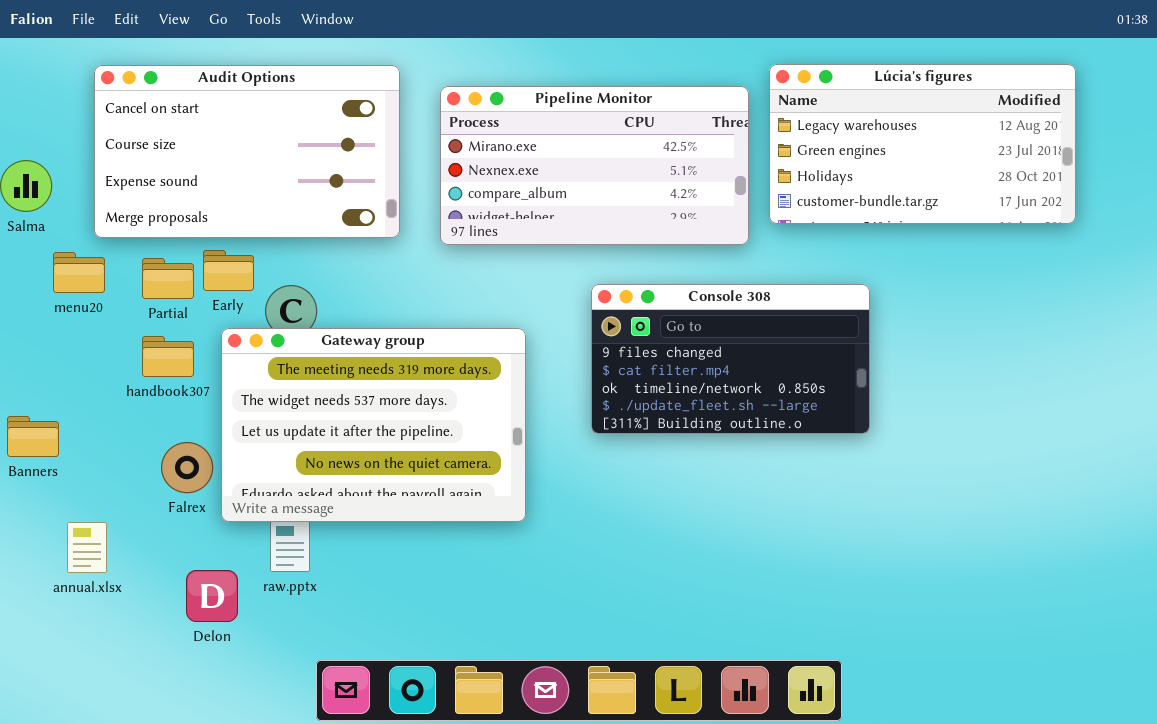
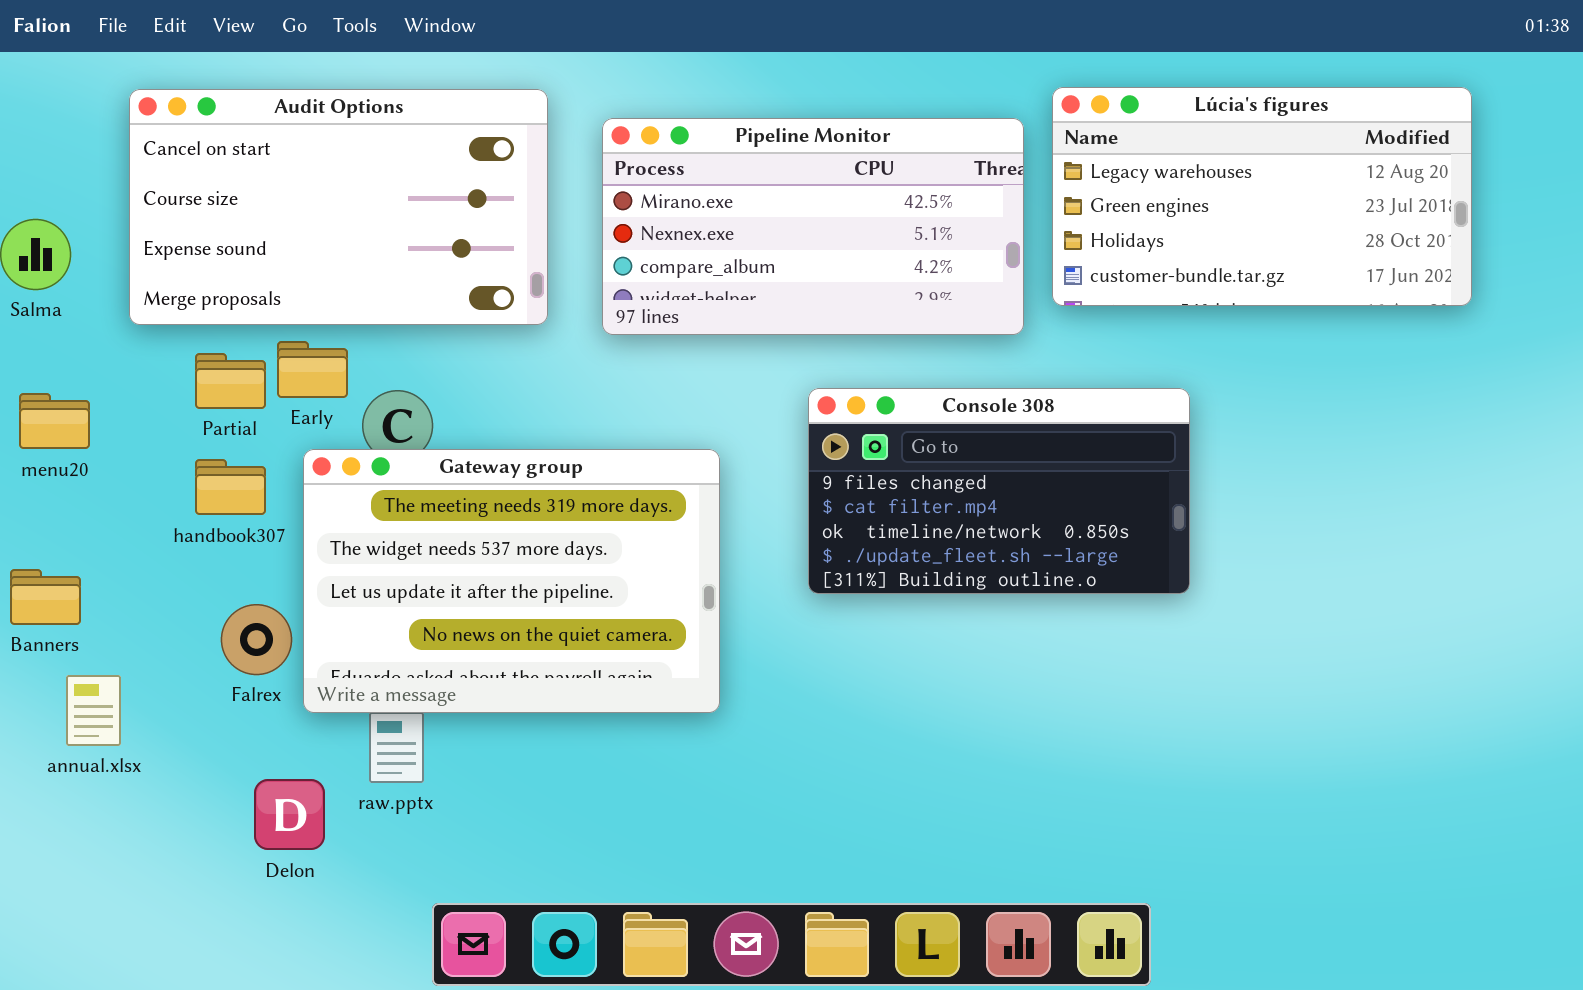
menu20: [53,252,105,293] -> [19,393,90,449], moved
annual.xlsx: [67,522,107,573] -> [66,675,121,746], moved

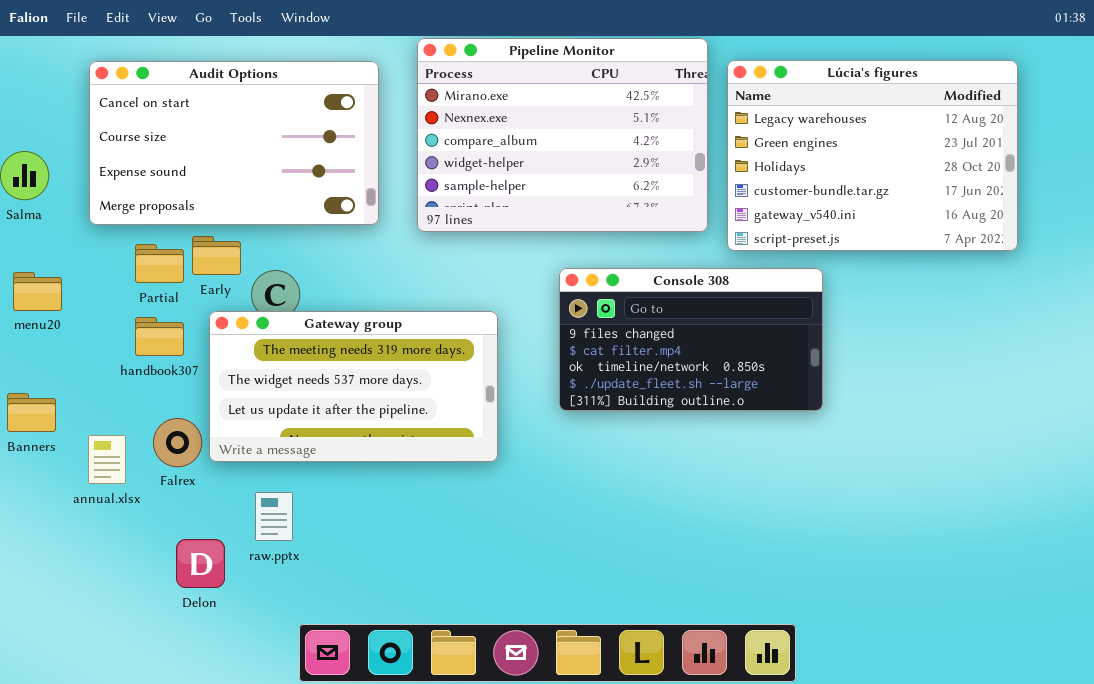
Lúcia's figures: [1052,87,1472,306] -> [727,60,1018,251], resized
Pipeline Monitor: [602,118,1024,335] -> [417,38,708,232], resized
Gateway group: [303,449,720,713] -> [209,311,498,462], resized
annual.xlsx: [66,675,121,746] -> [88,435,126,484], moved

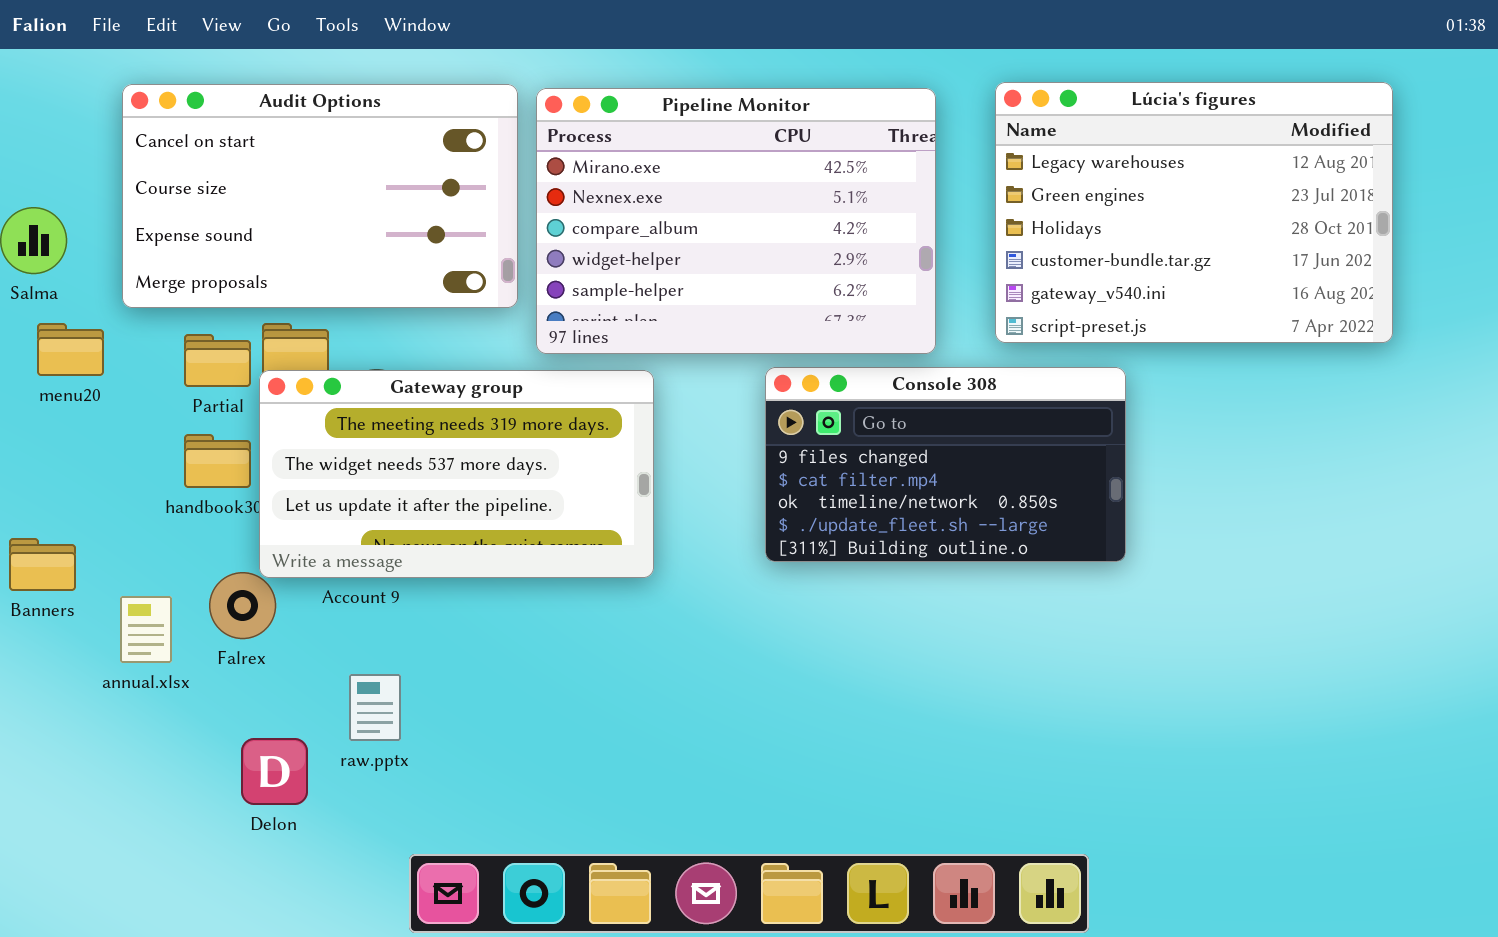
Pipeline Monitor: [417,38,708,232] -> [536,88,936,354], moved
menu20: [13,272,62,311] -> [37,323,104,376], moved
Gateway group: [209,311,498,462] -> [259,370,654,578], moved

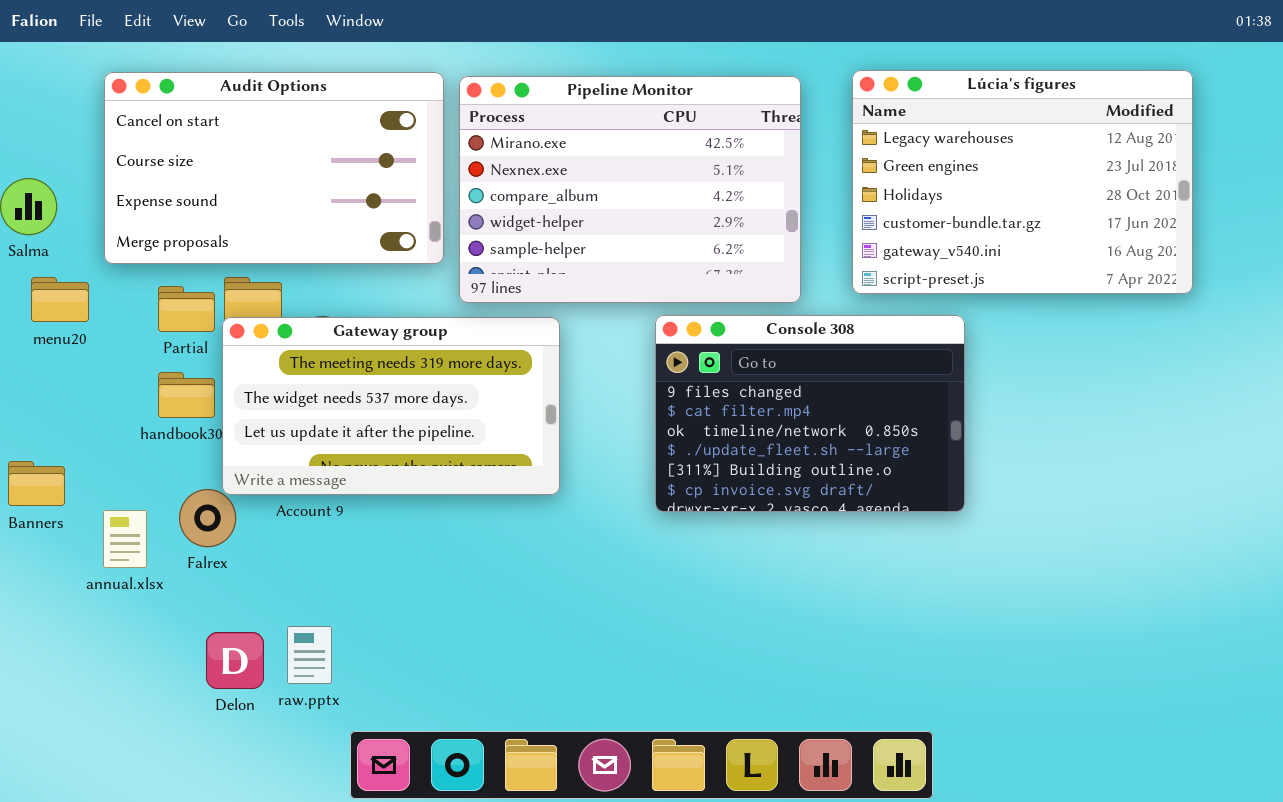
Console 308: [765,367,1126,562] -> [655,315,965,512], resized
raw.pptx: [349,674,401,741] -> [287,626,332,684], moved

